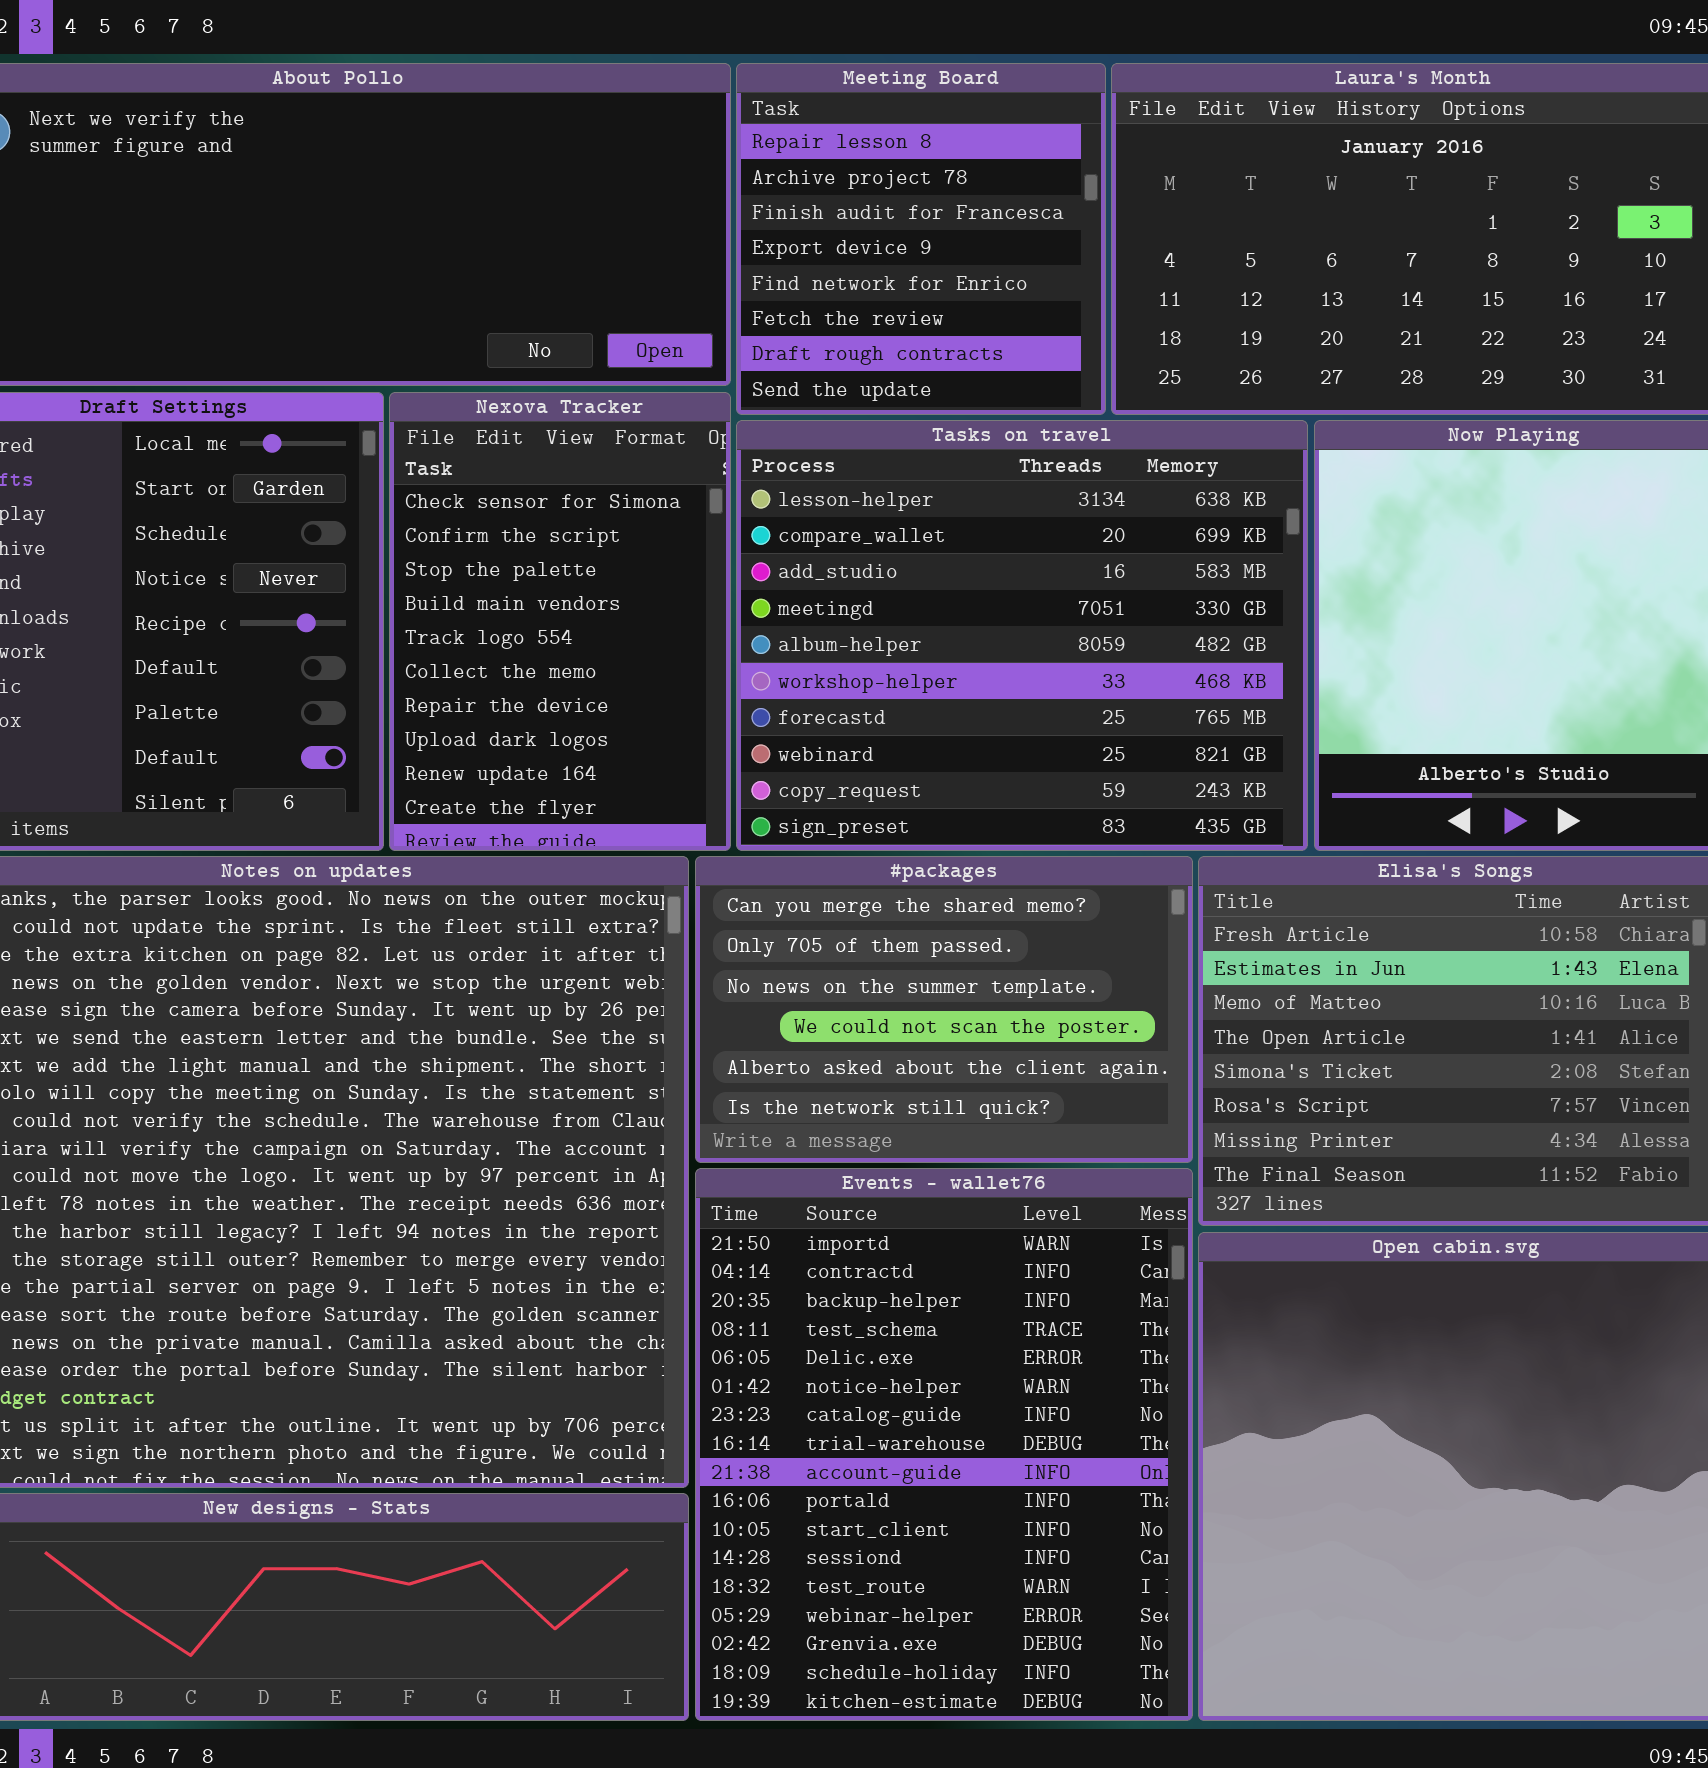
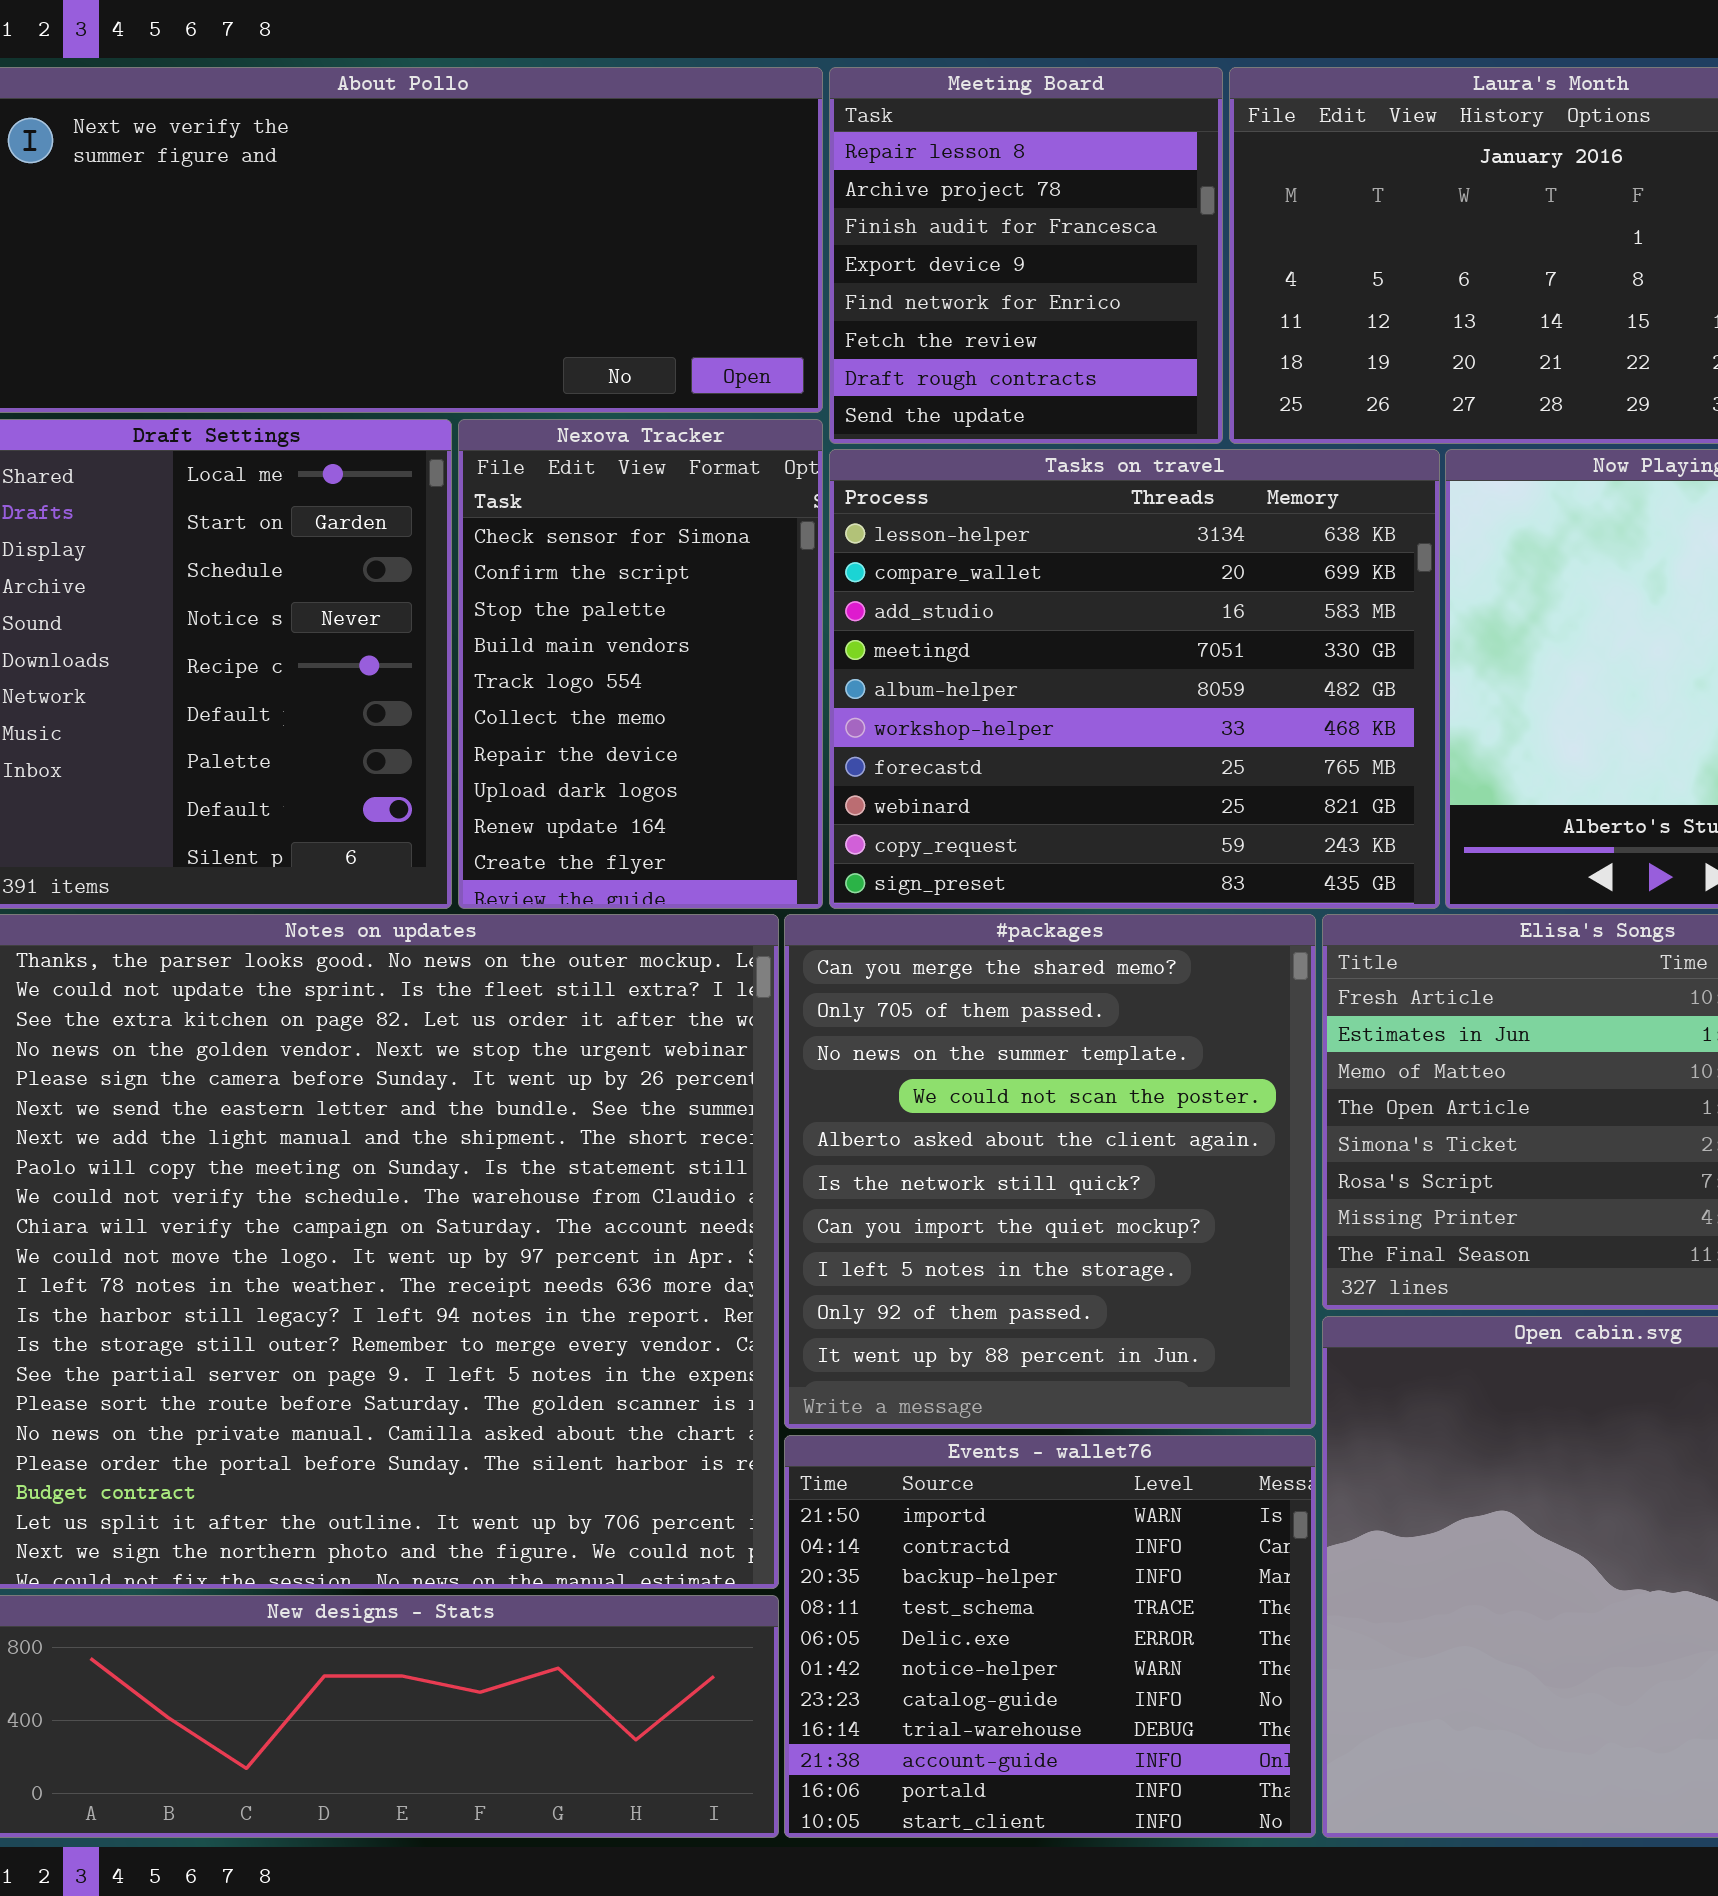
#packages: [695,856,1193,1163] -> [784,914,1316,1429], resized
Events - wallet76: [695,1168,1193,1721] -> [784,1435,1316,1838], resized

